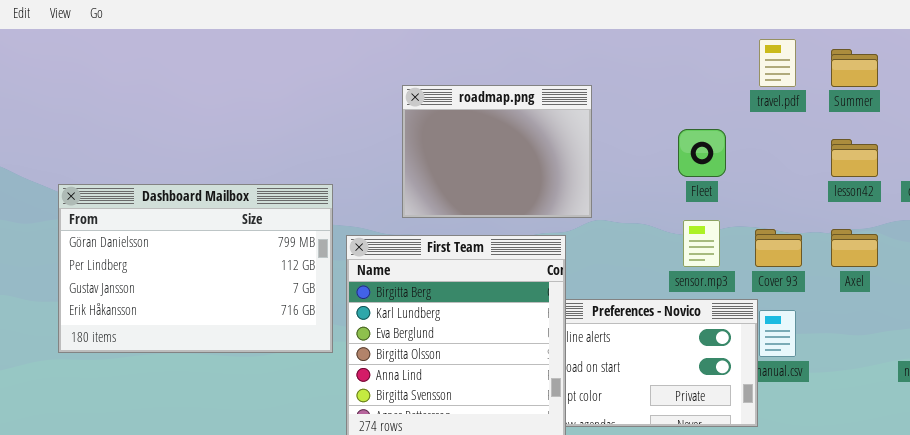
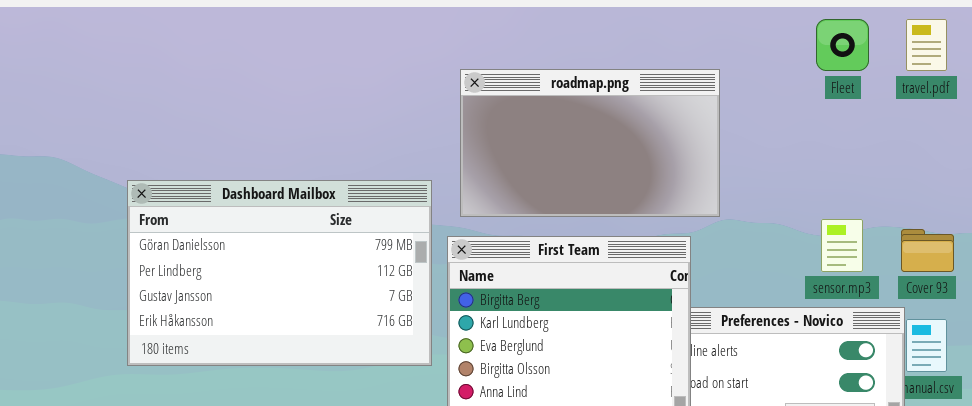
roadmap.png: [402,85,592,218] -> [460,69,720,217], resized
Fleet: [678,129,726,177] -> [816,19,869,71], moved

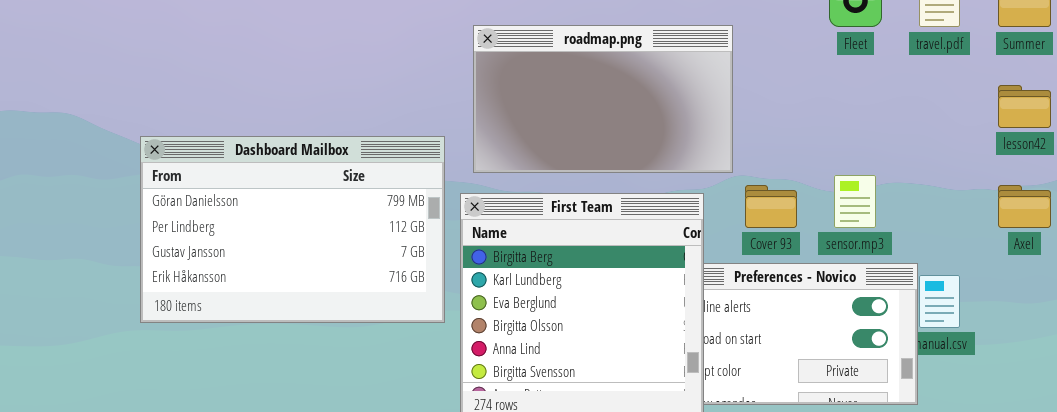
Cover 93: [901,229,954,272] -> [745,185,797,228], moved

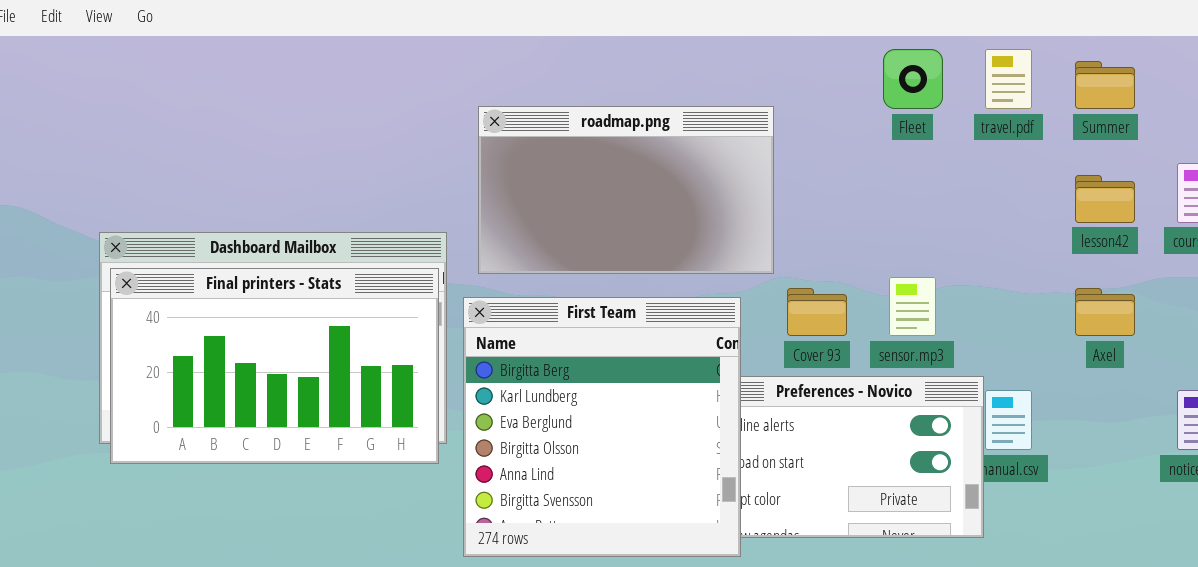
Final printers - Stats: none -> [110,268,439,464], opened

